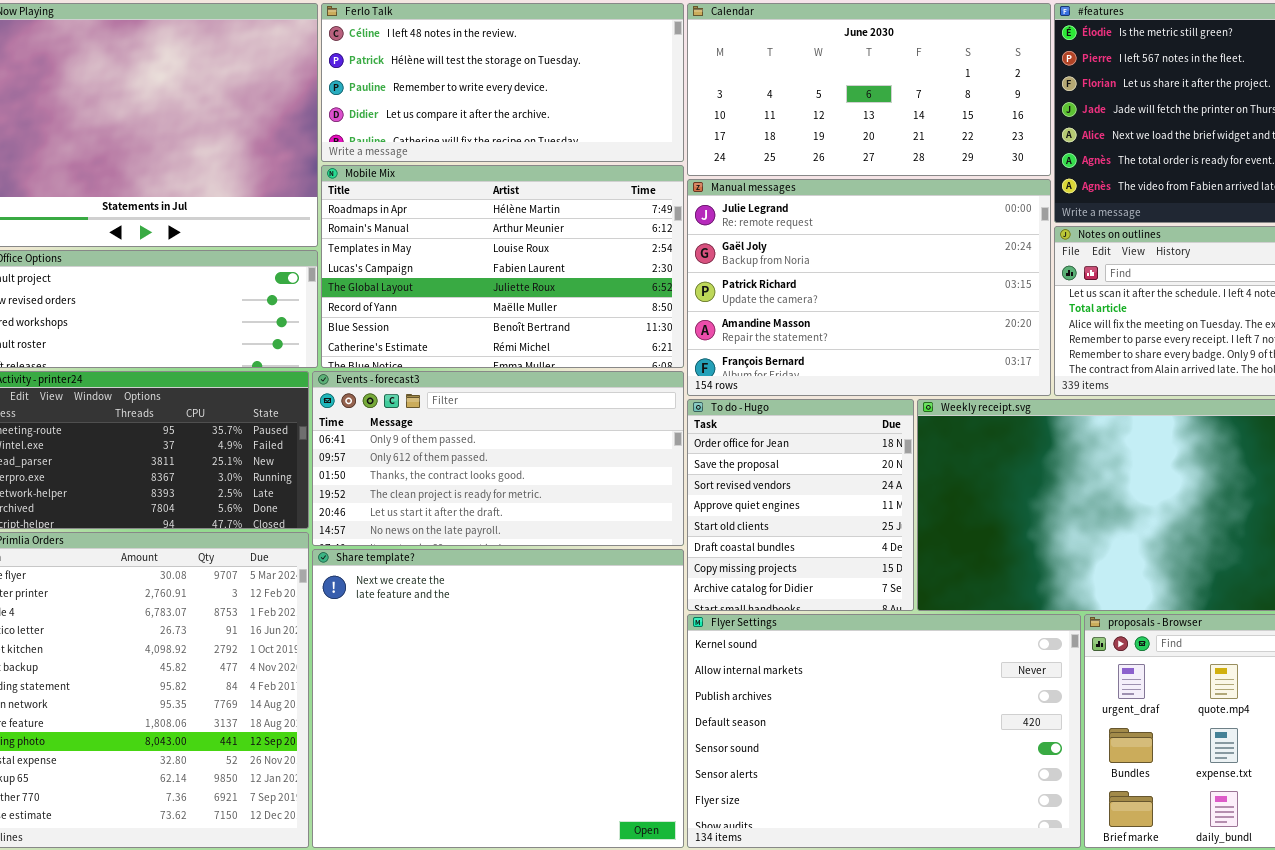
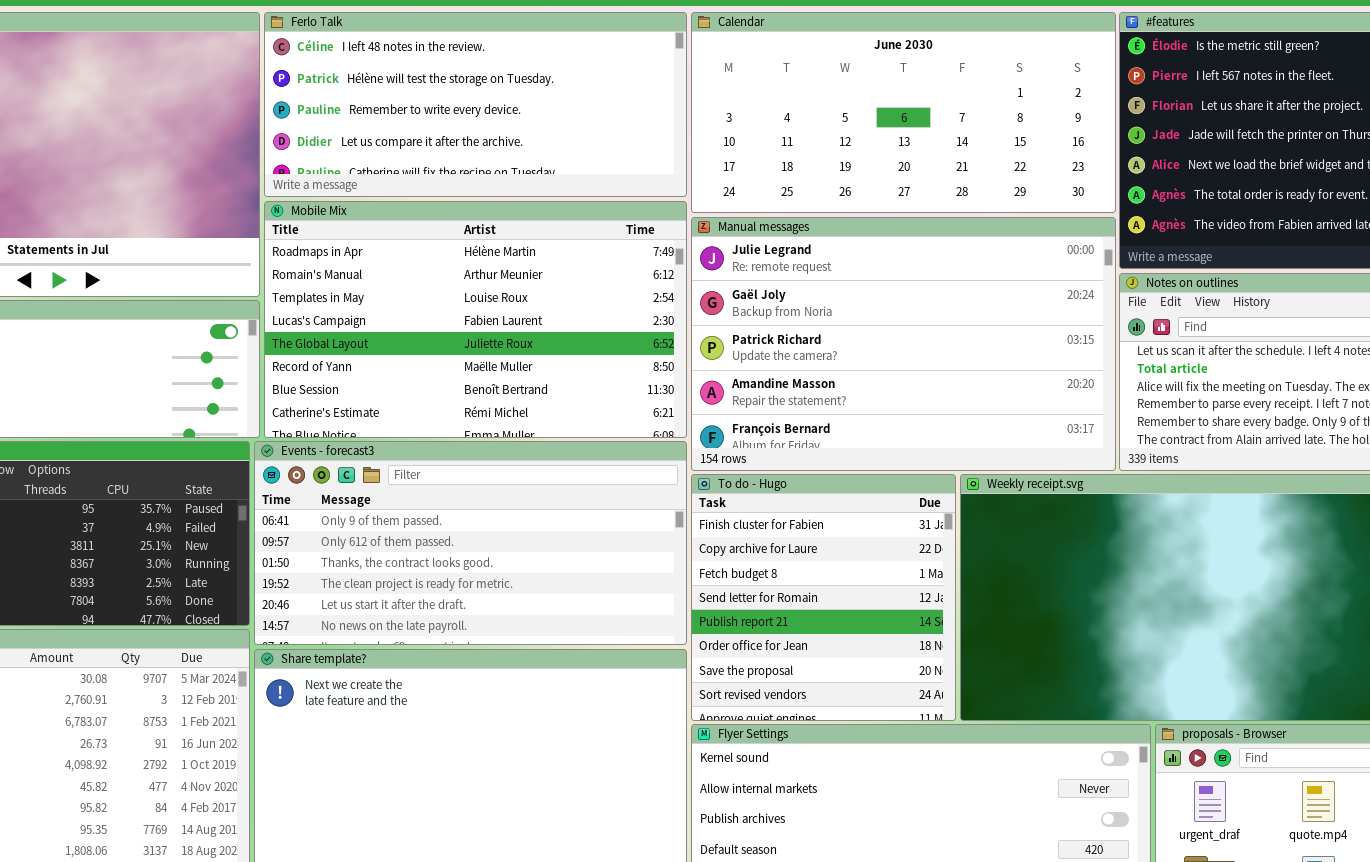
To do - Hugo: [687,399,914,611] -> [691,474,956,721], scrolled up 5 rows

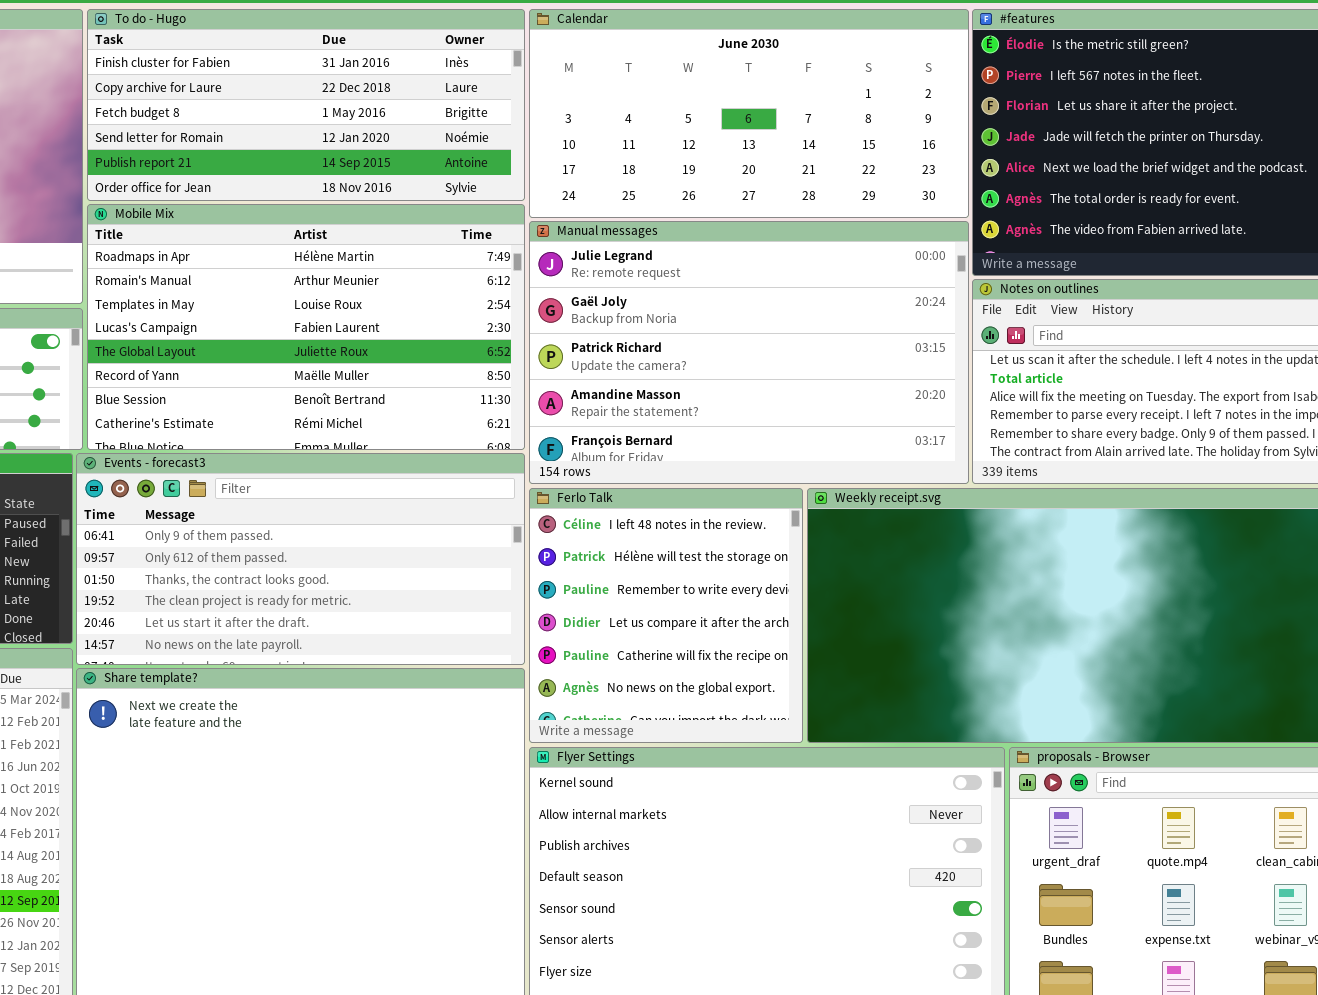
Ferlo Talk: [264,12,687,197] -> [529,488,803,743], moved, resized
To do - Hugo: [691,474,956,721] -> [87,9,525,201], moved, resized

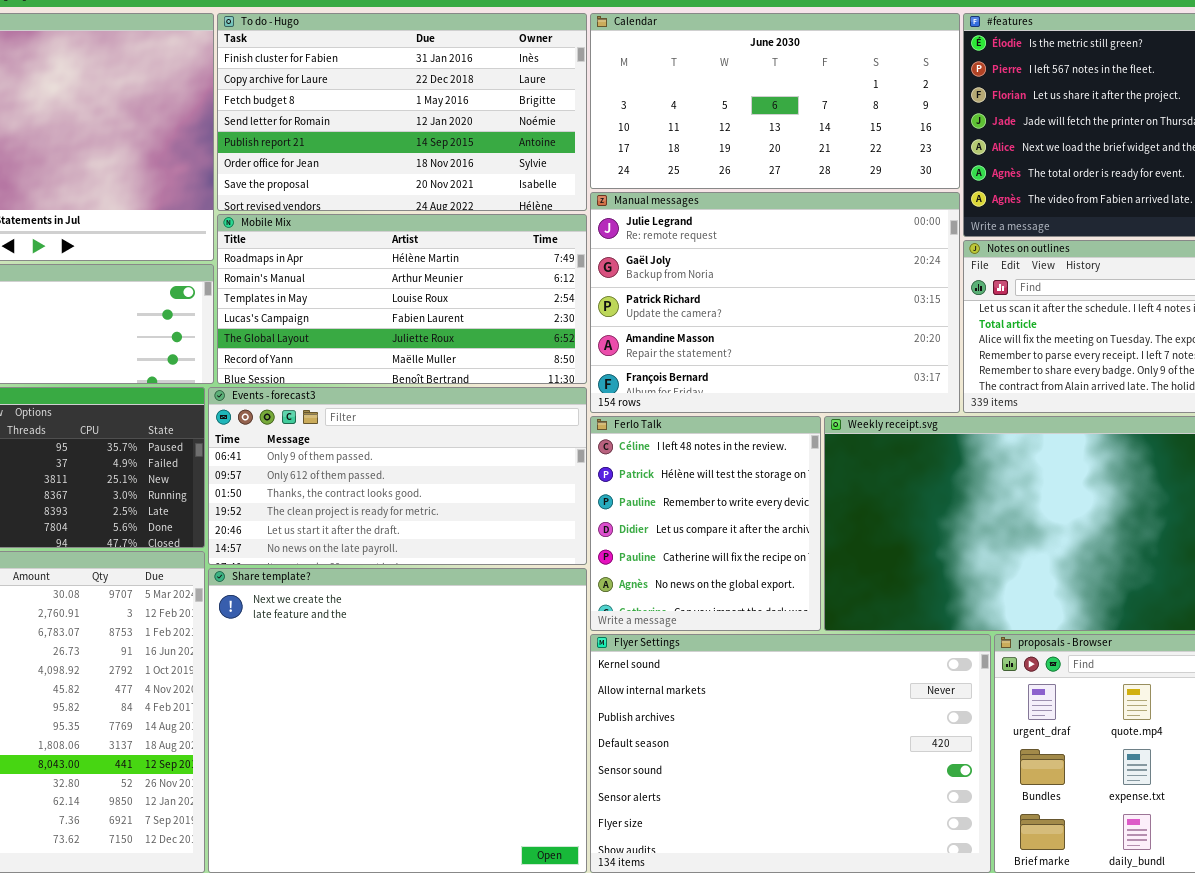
To do - Hugo: [87,9,525,201] -> [217,13,587,211], resized
Mobile Mix: [87,204,525,450] -> [217,214,587,384], resized

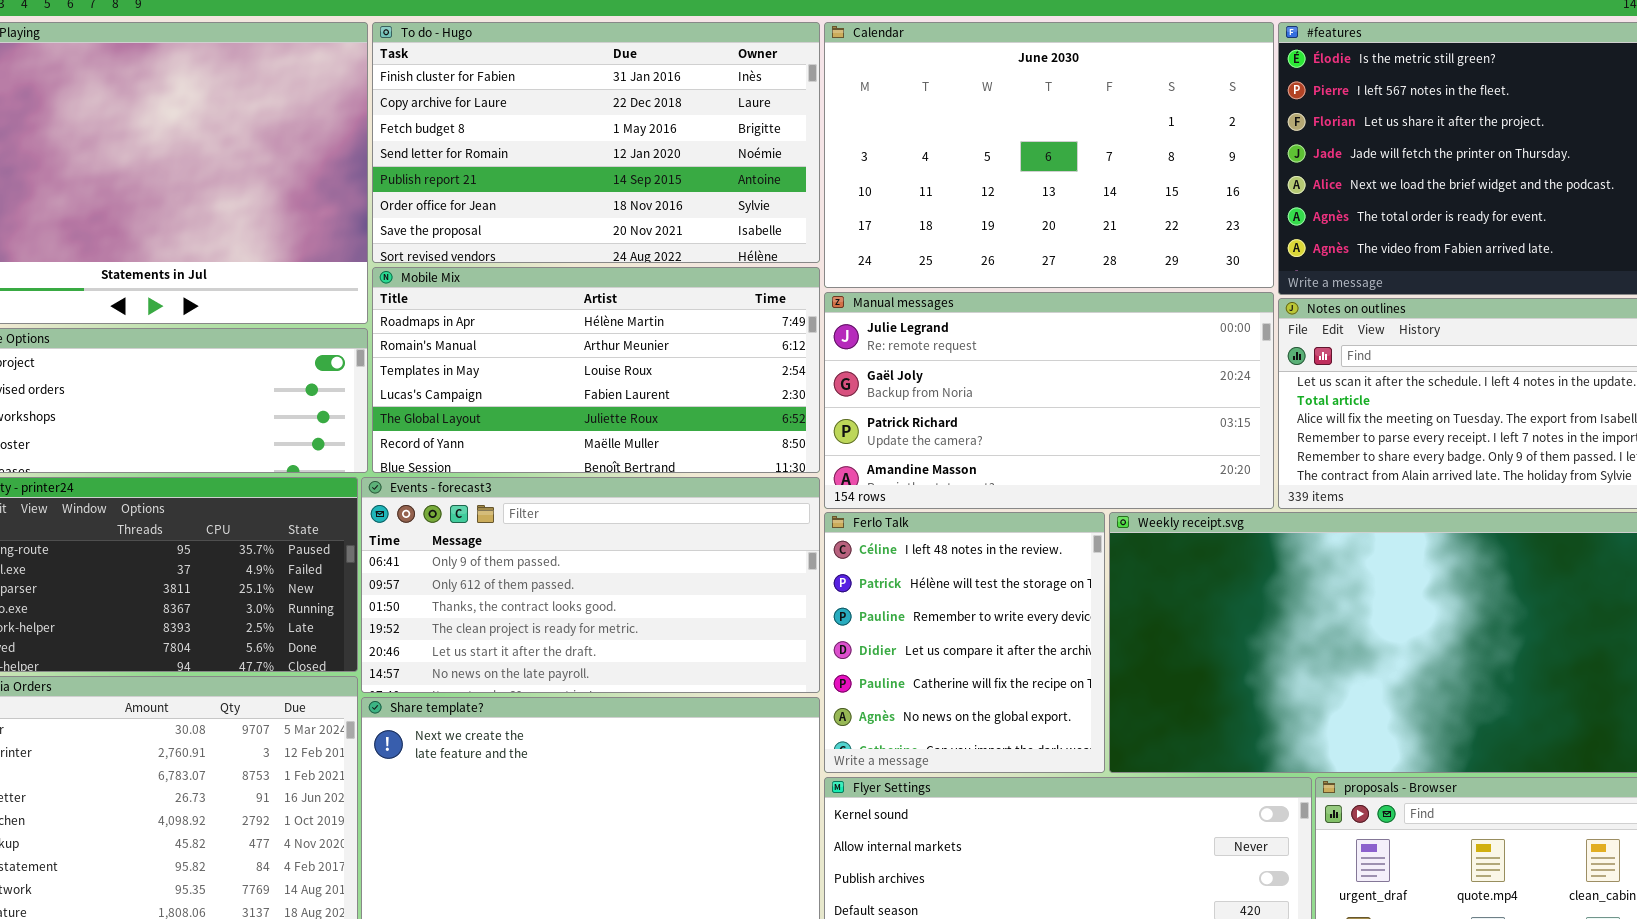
Calendar: [590,13,960,189] -> [824,22,1274,288], resized
Manual messages: [590,192,960,413] -> [824,292,1274,509], resized

